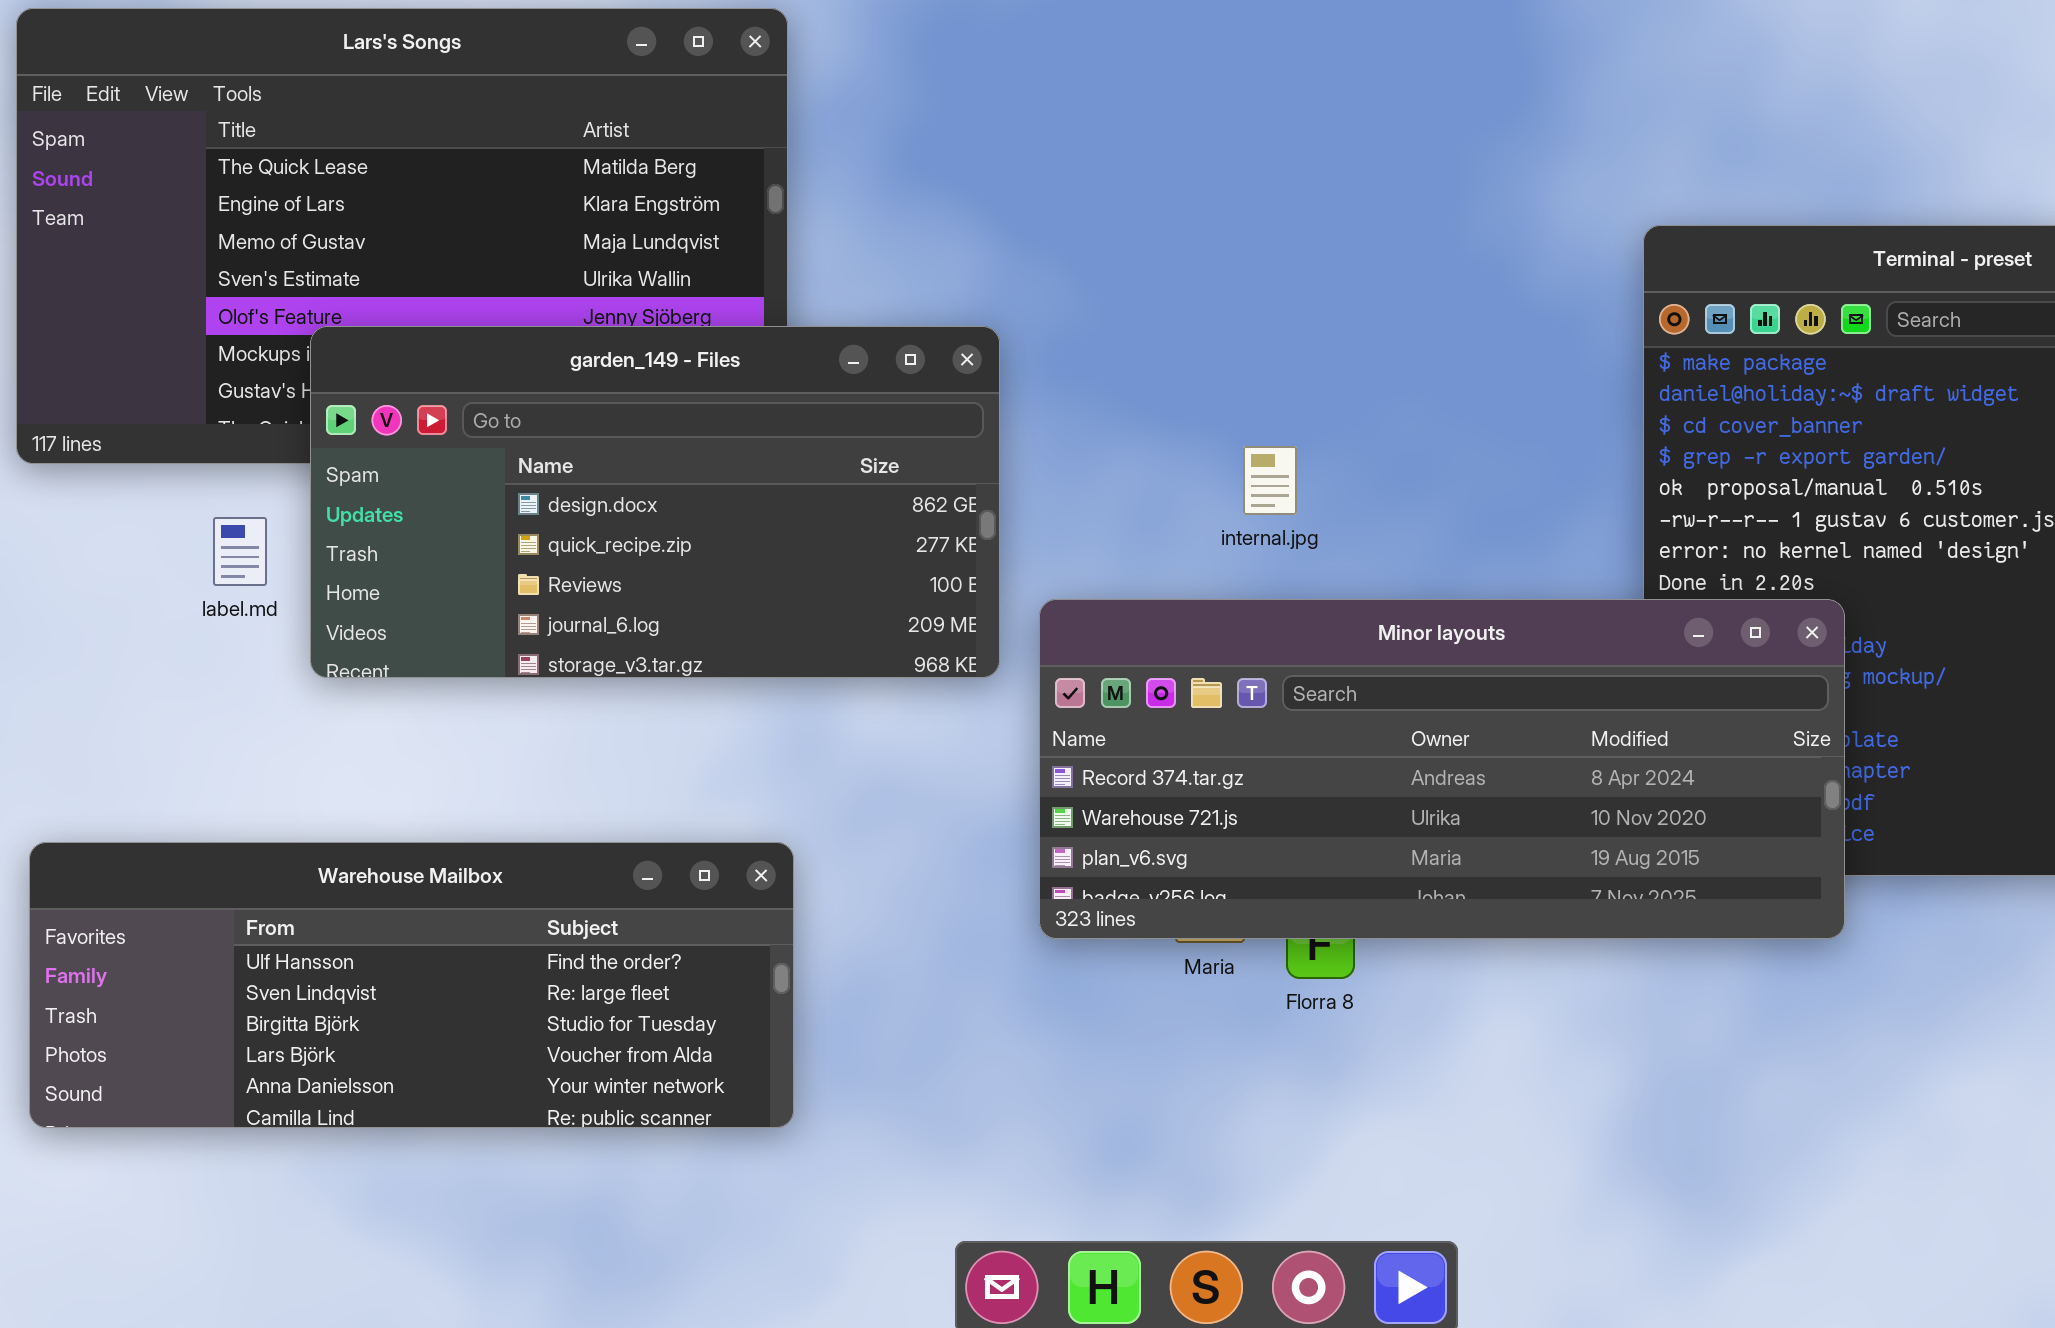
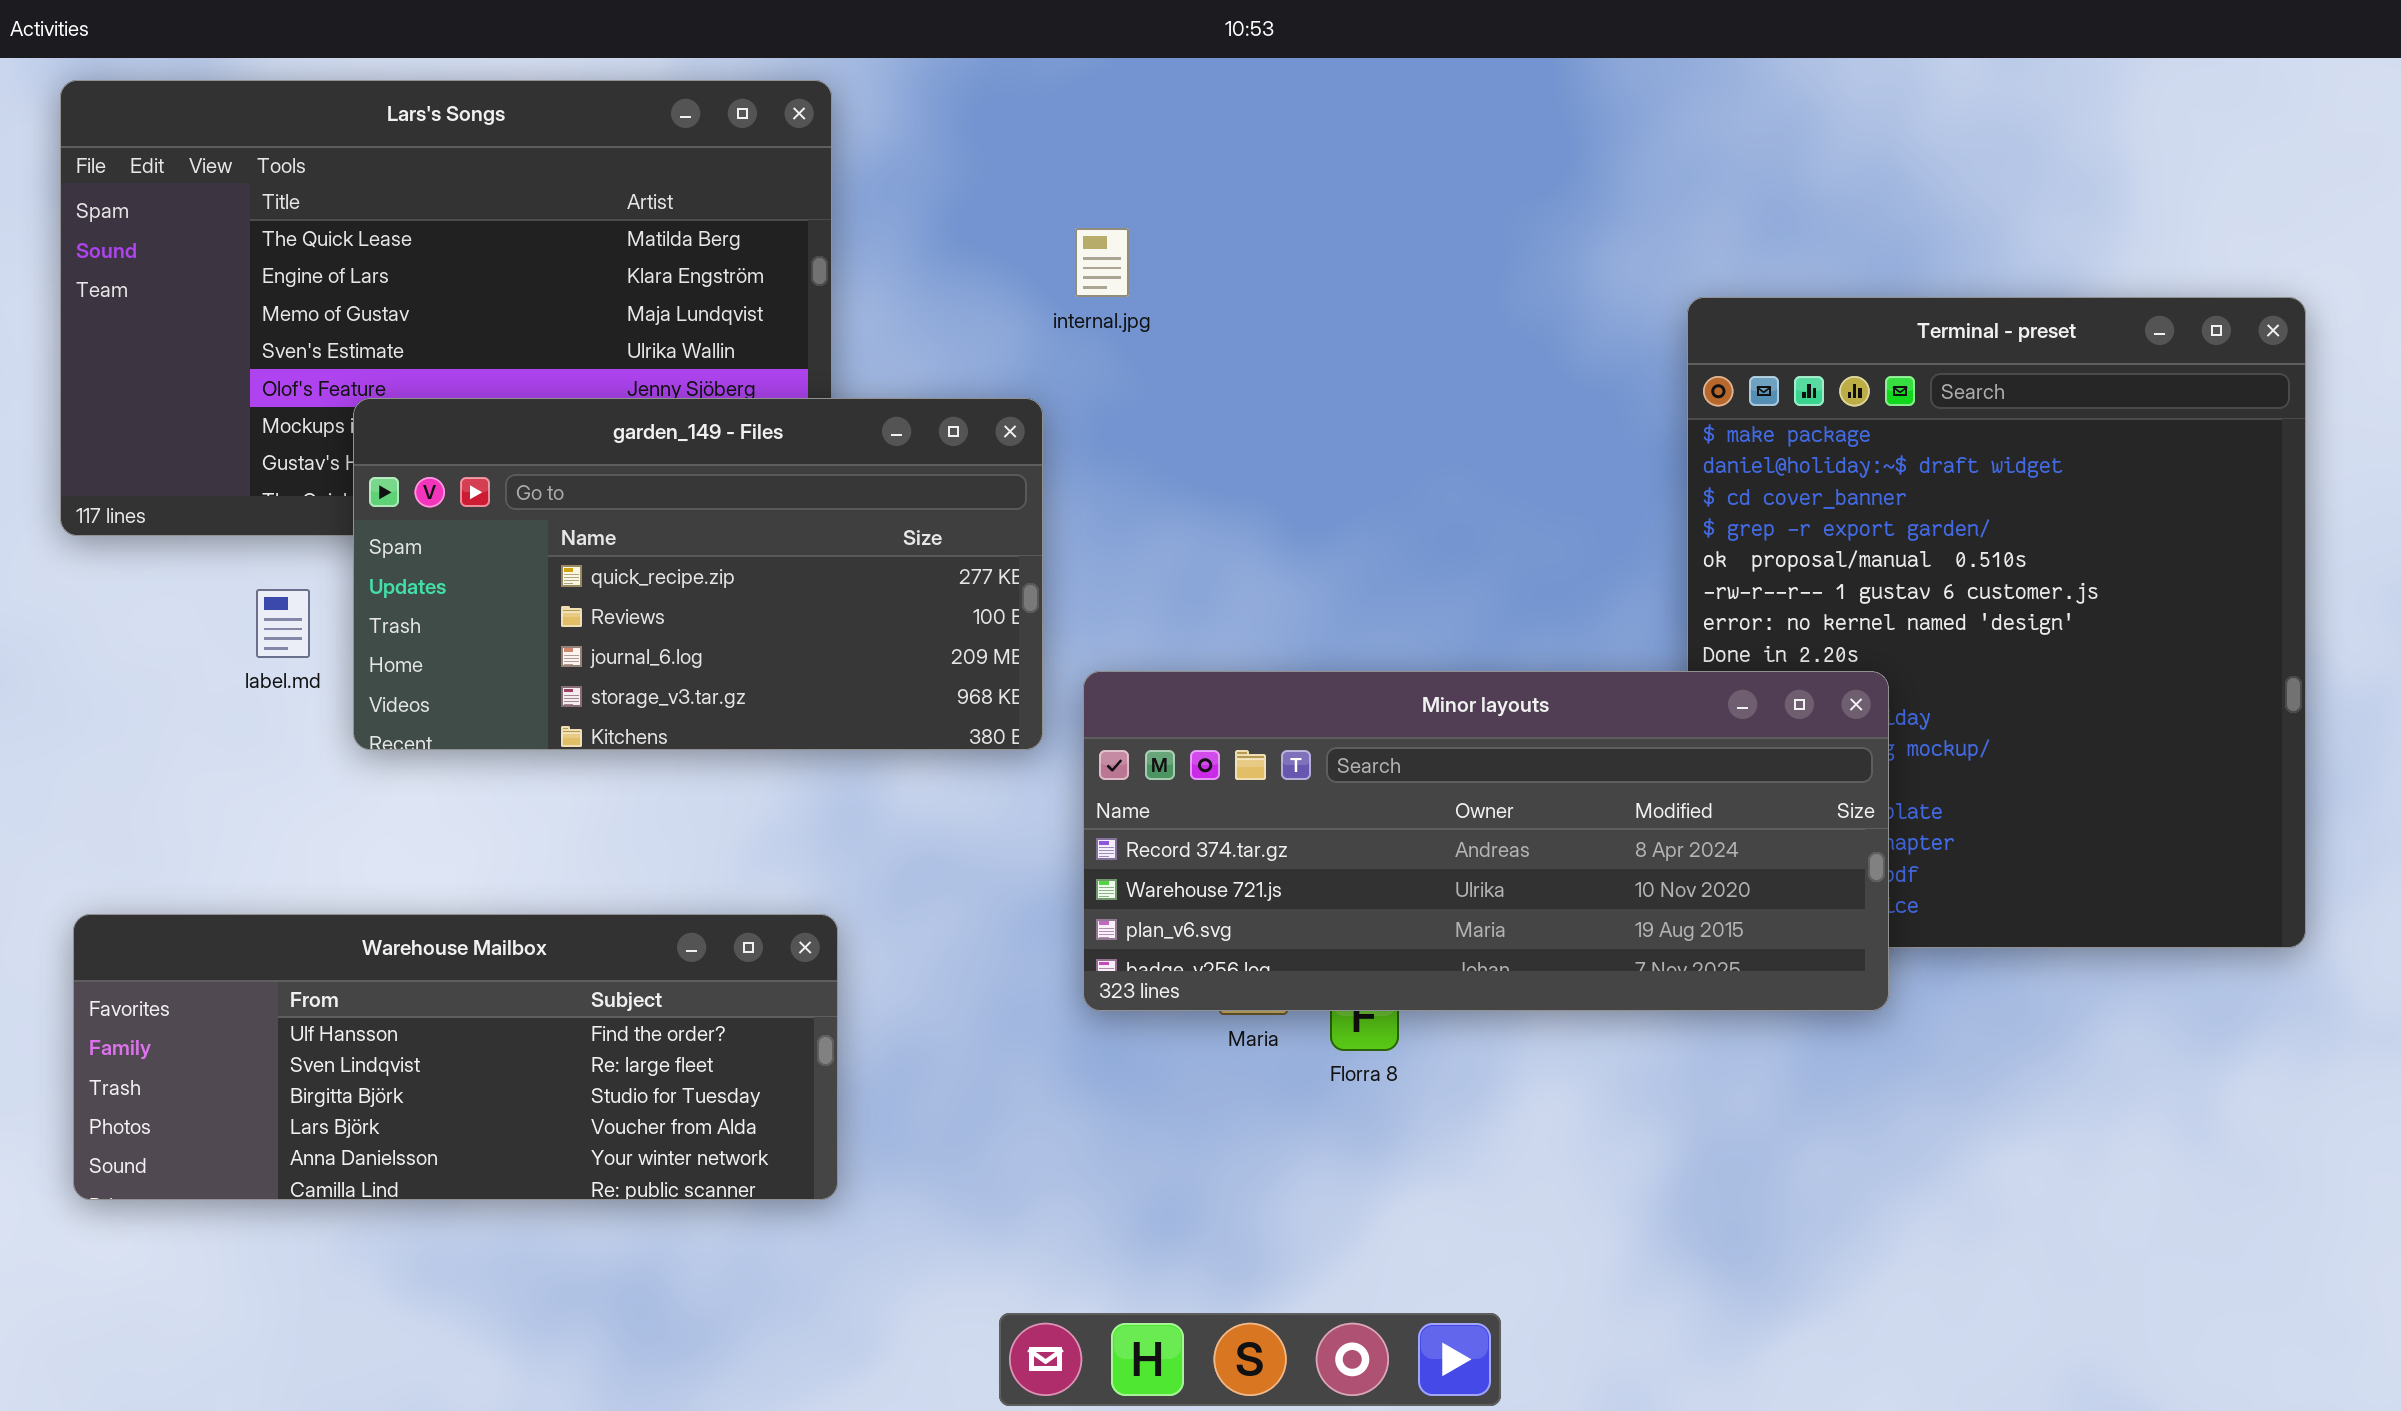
garden_149 - Files: [310,326,1000,678] -> [353,398,1043,750], scrolled down 1 row
internal.jpg: [1243,446,1297,515] -> [1075,228,1129,297], moved

